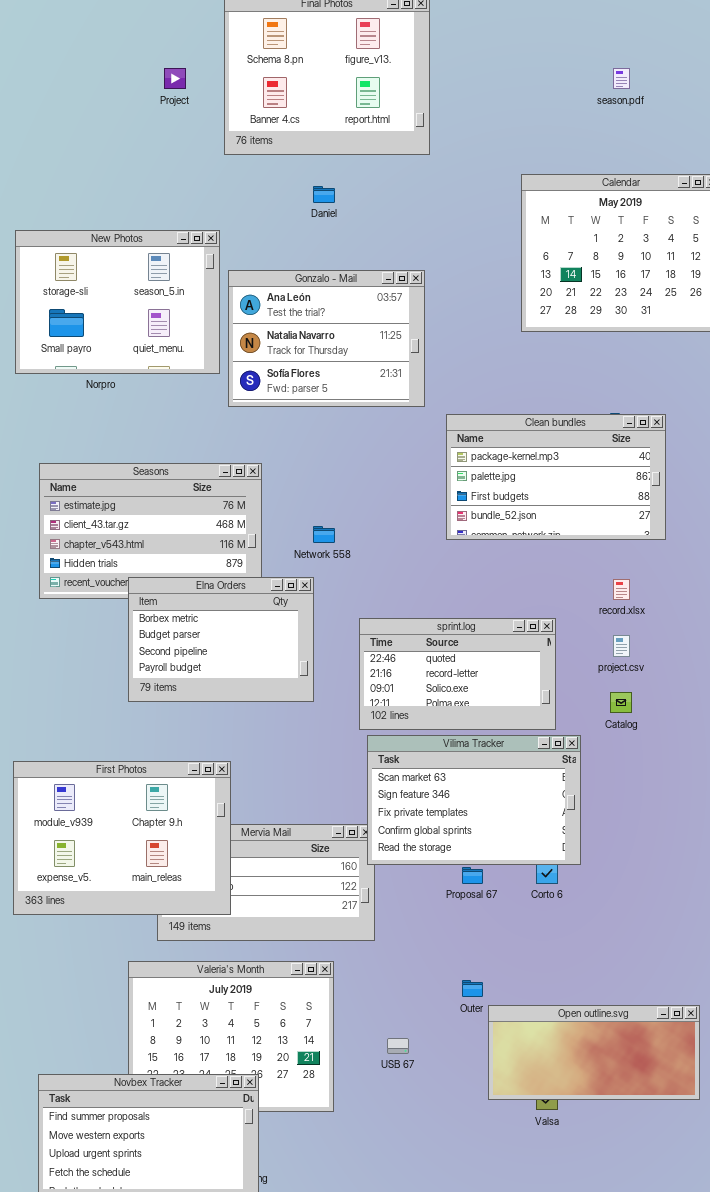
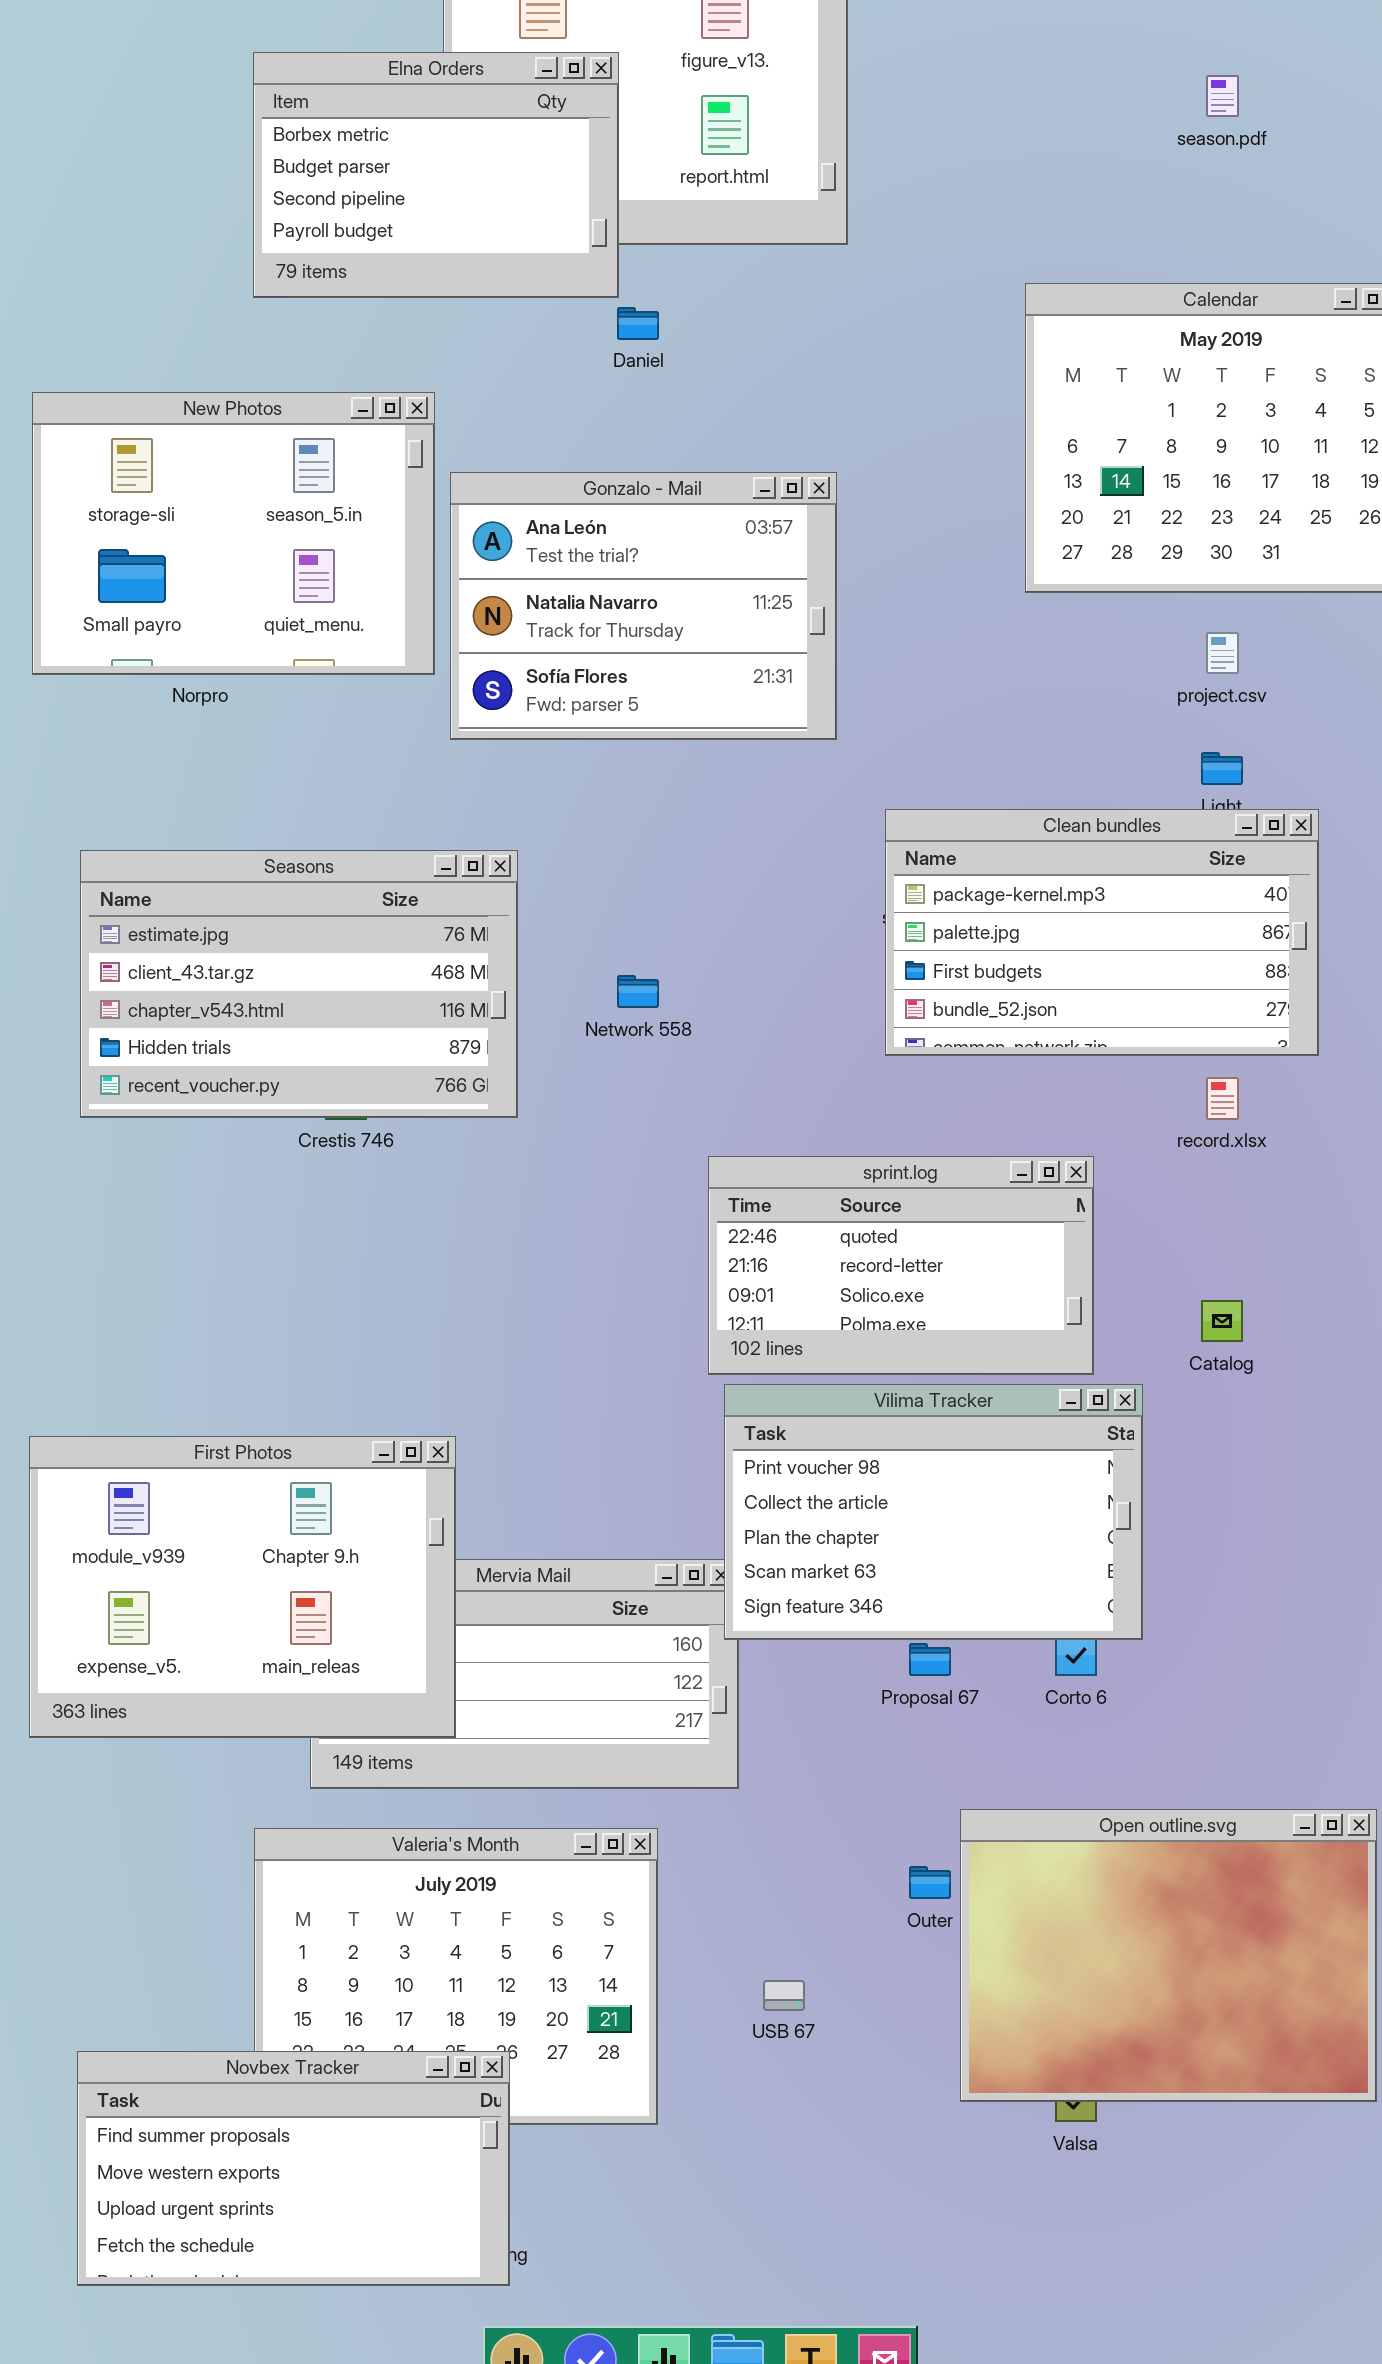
Clean bundles: [446,414,666,540] -> [885,809,1319,1056], moved
Elna Orders: [128,577,314,702] -> [253,52,619,298], moved
project.csv: [613,635,630,657] -> [1206,632,1239,674], moved
Vilima Tracker: [367,735,581,865] -> [724,1384,1143,1640], scrolled up 3 rows
Open outline.svg: [488,1005,700,1100] -> [960,1809,1377,2102], resized

